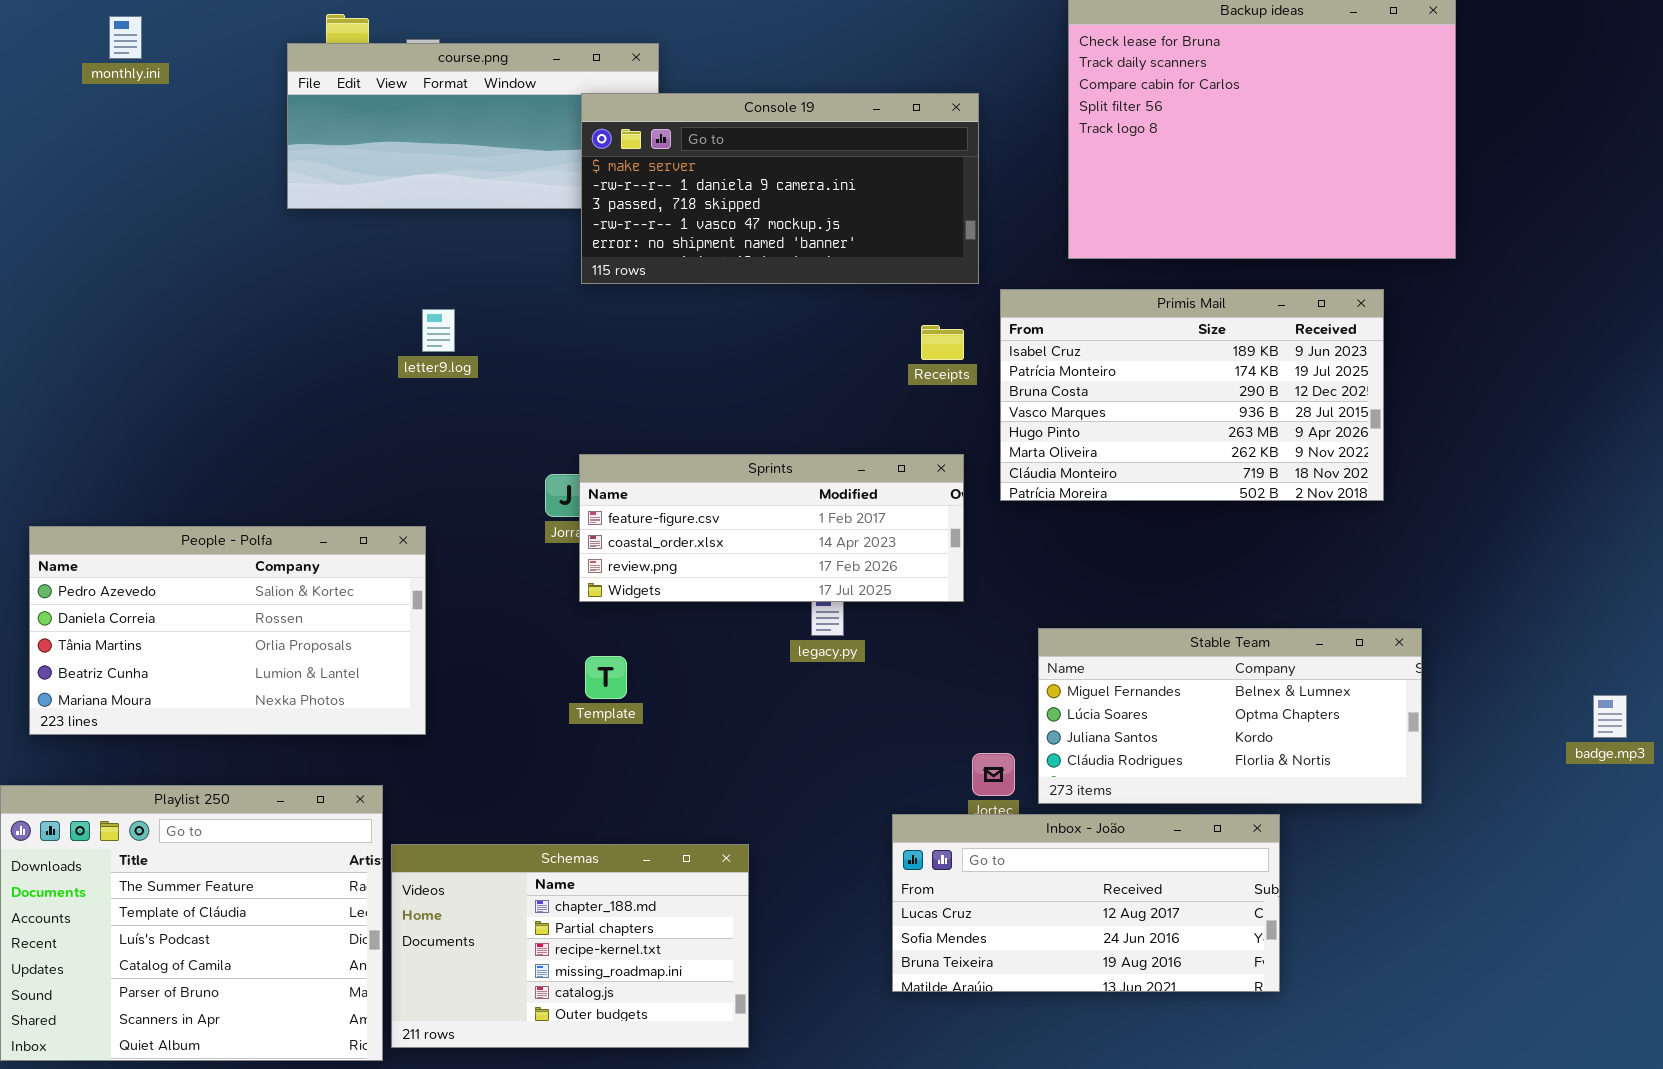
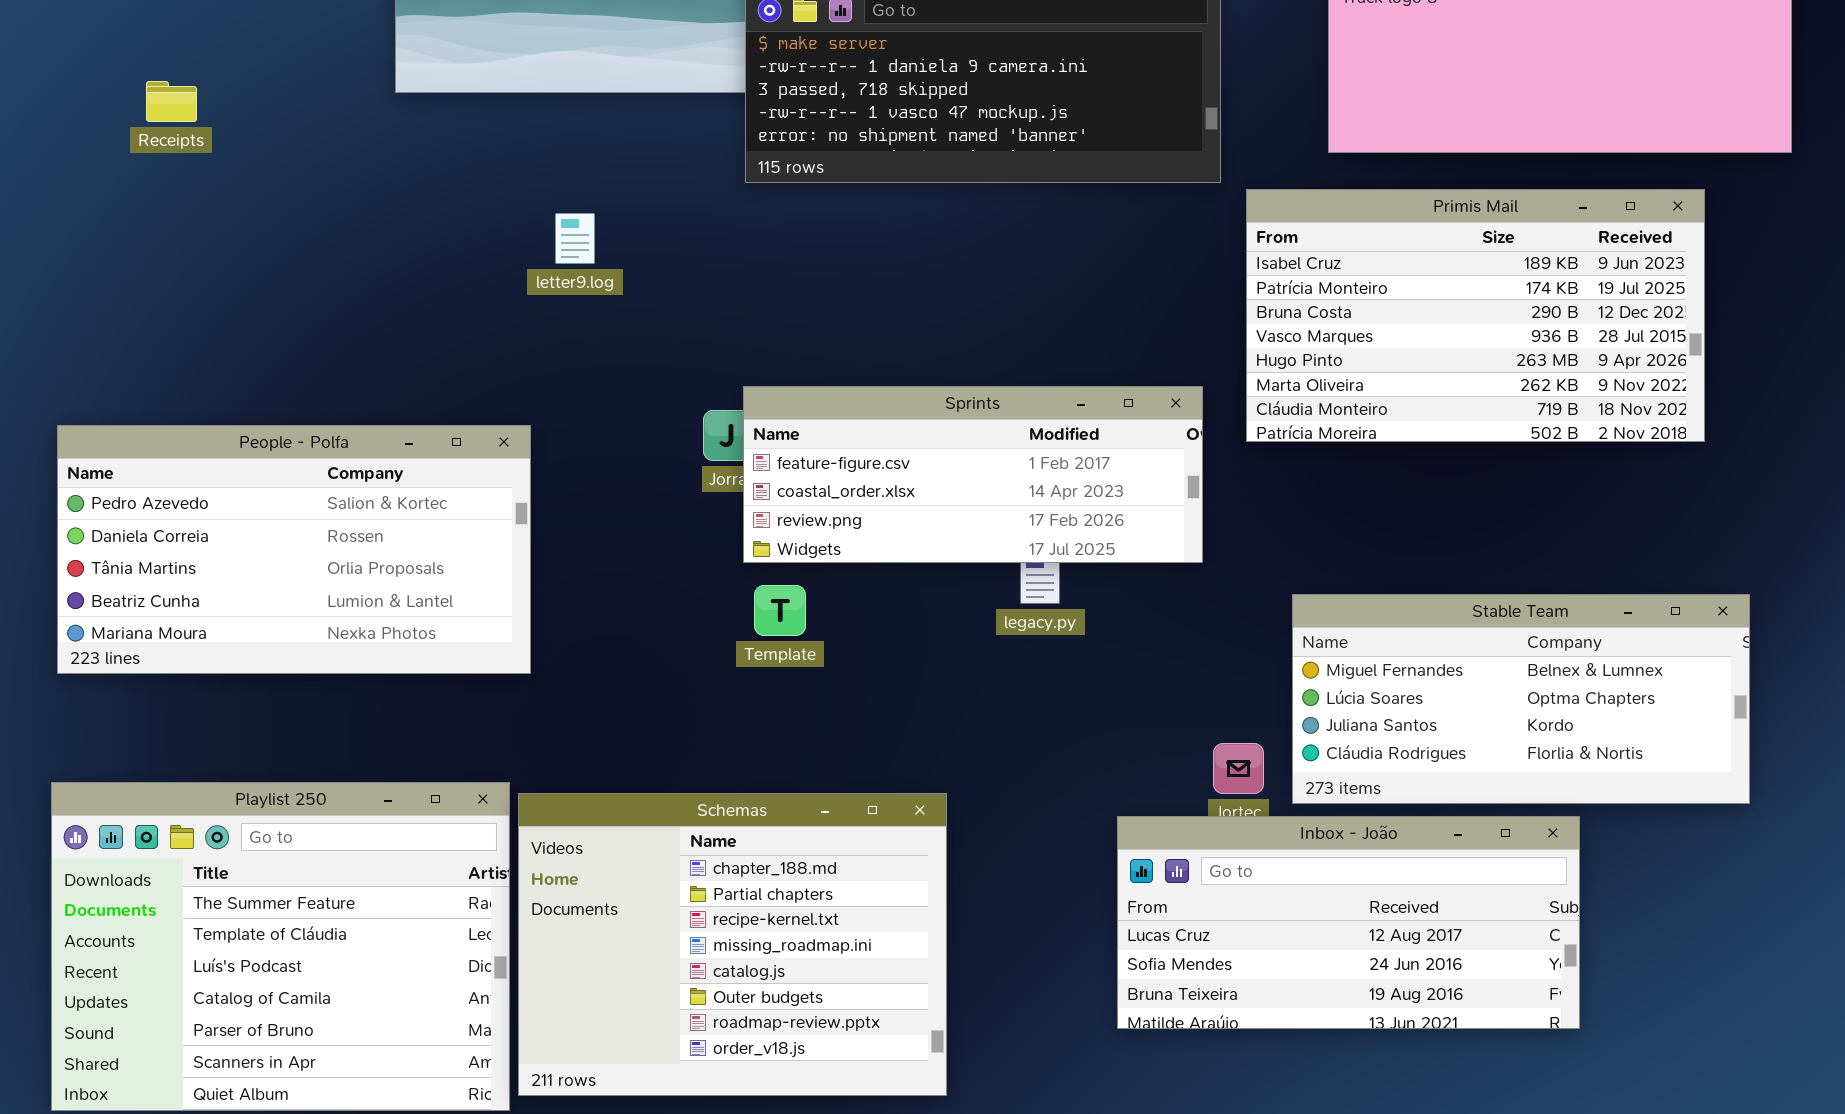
Receipts: [921,325,964,360] -> [146,81,197,122], moved
People - Polfa: [29,526,426,735] -> [57,425,531,674], moved
Template: [585,656,627,699] -> [754,585,806,636], moved
Schemas: [391,844,749,1048] -> [518,793,947,1096], resized

